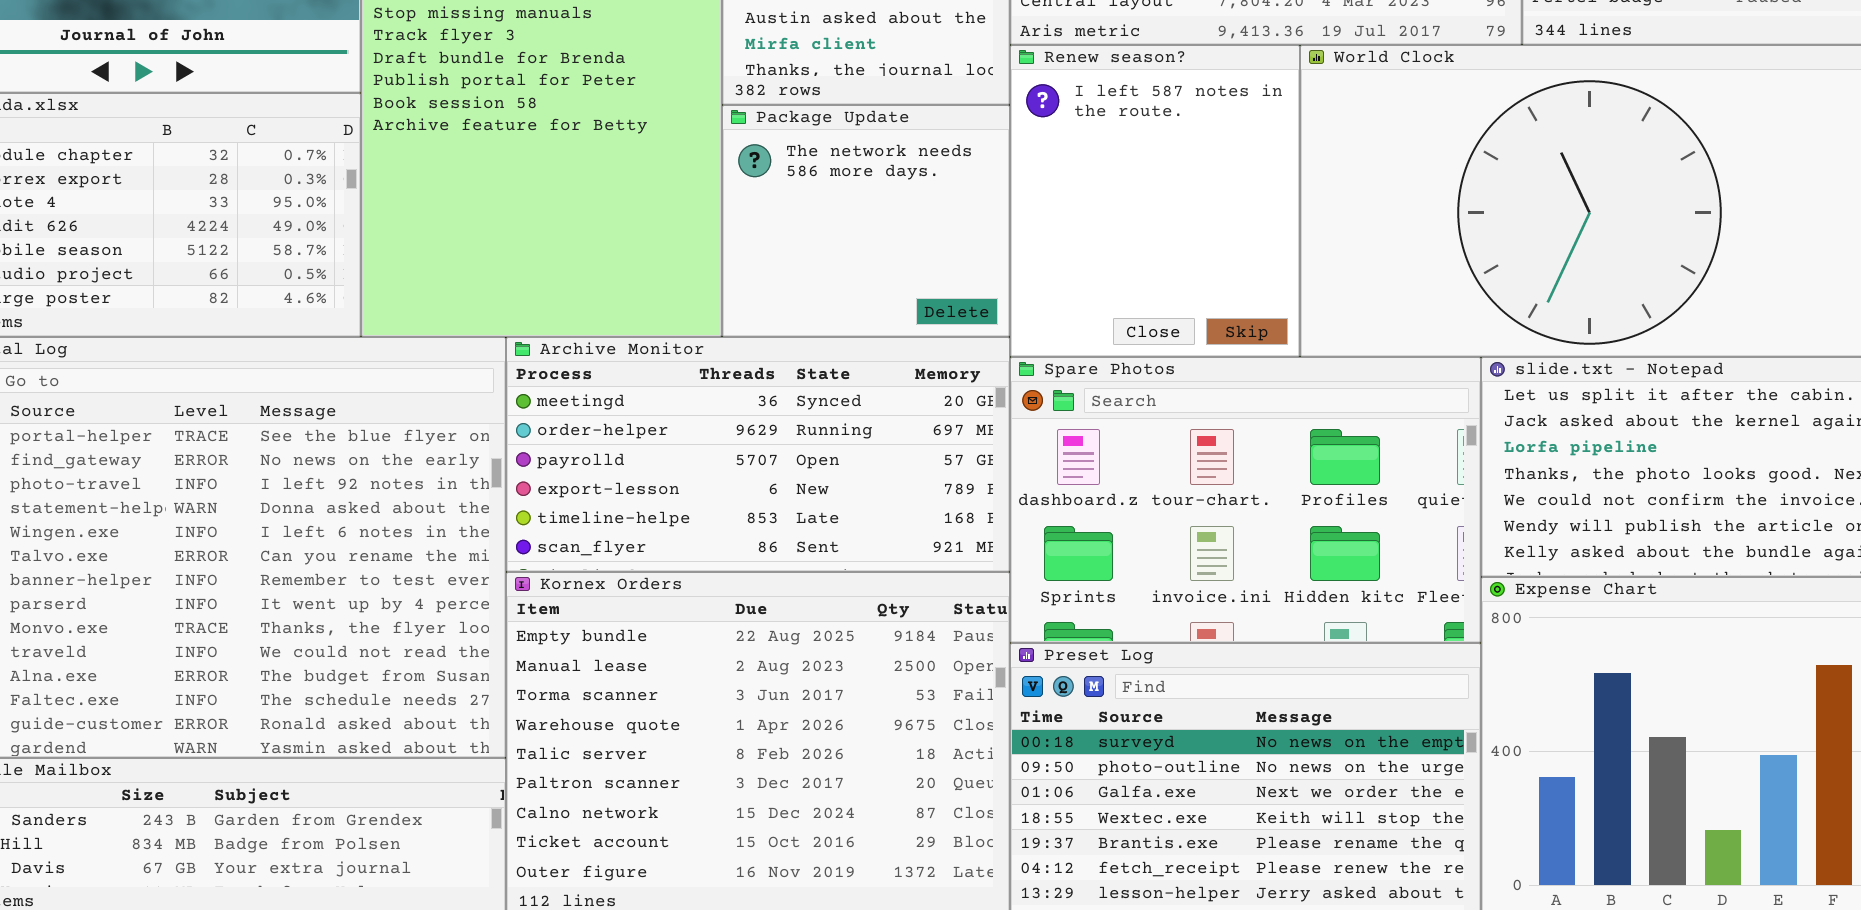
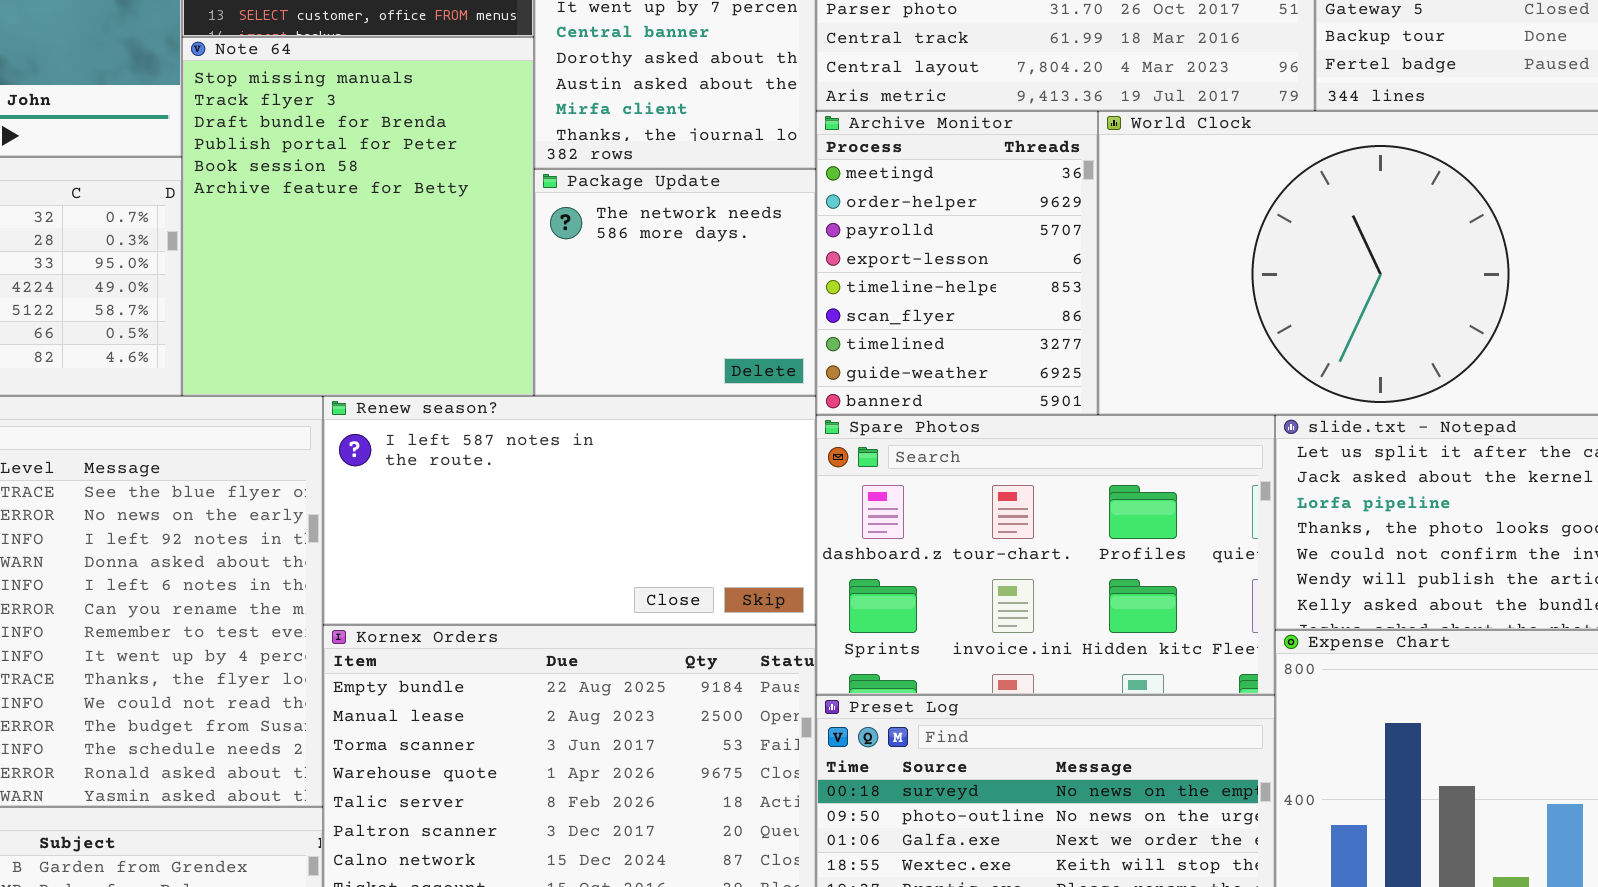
Renew season?: [1010,45,1300,357] -> [323,396,816,625], moved, resized
Archive Monitor: [506,337,1010,572] -> [816,111,1098,415], moved, resized

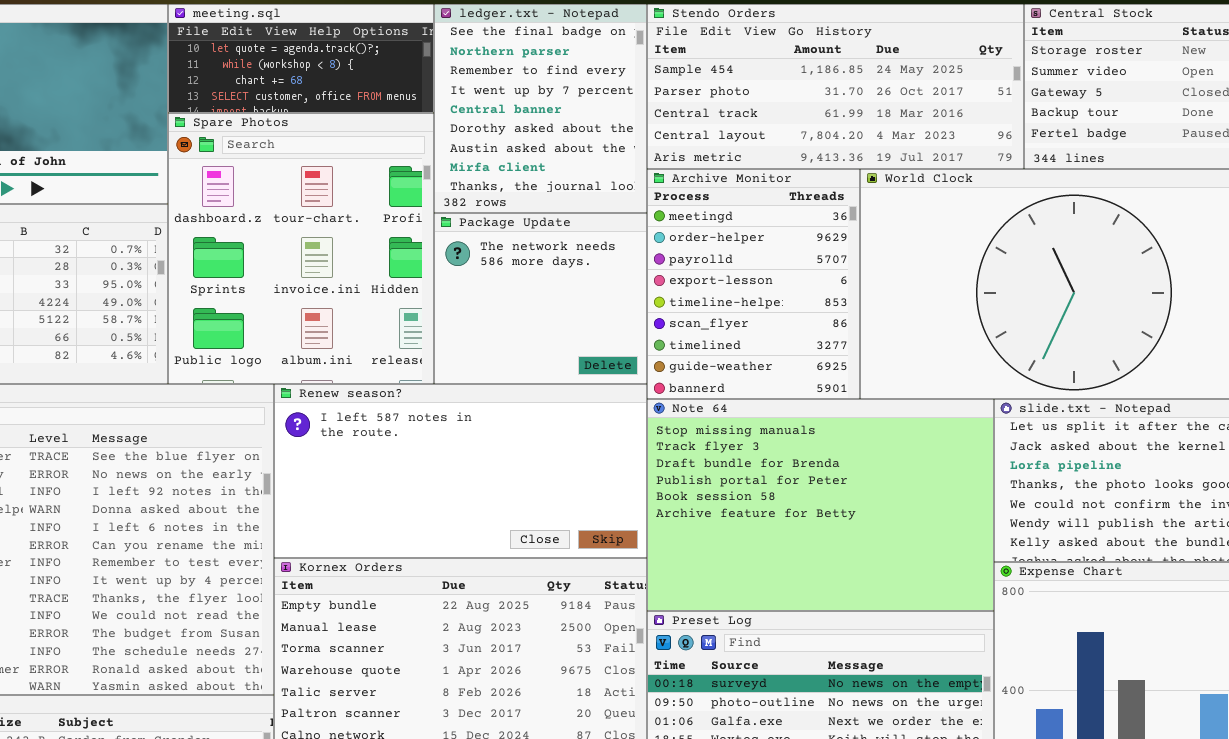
Note 64: [182,37,534,396] -> [647,399,994,611], moved, resized
Spare Photos: [816,415,1275,695] -> [168,113,434,384], moved, resized

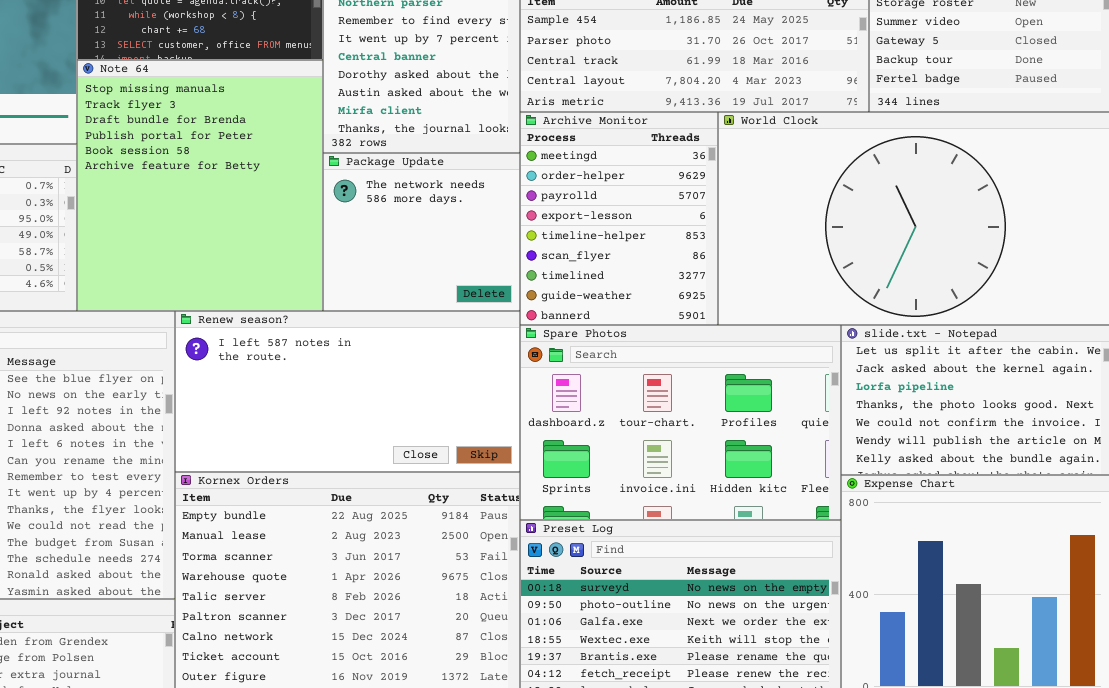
Spare Photos: [168,113,434,384] -> [520,325,841,520], moved, resized
Note 64: [647,399,994,611] -> [77,60,323,311], moved, resized

